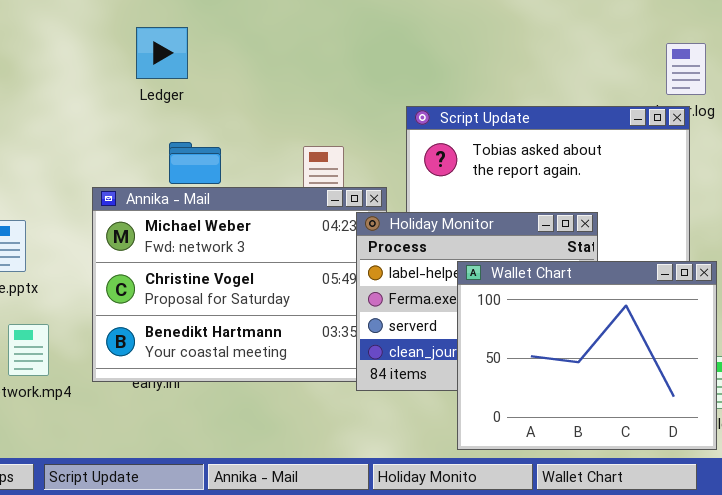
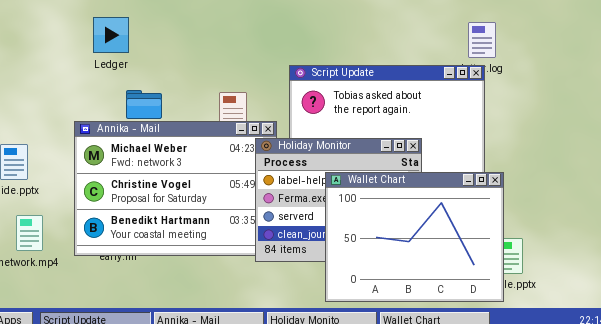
Ledger: [136,27,188,79] -> [93,17,129,53], moved

